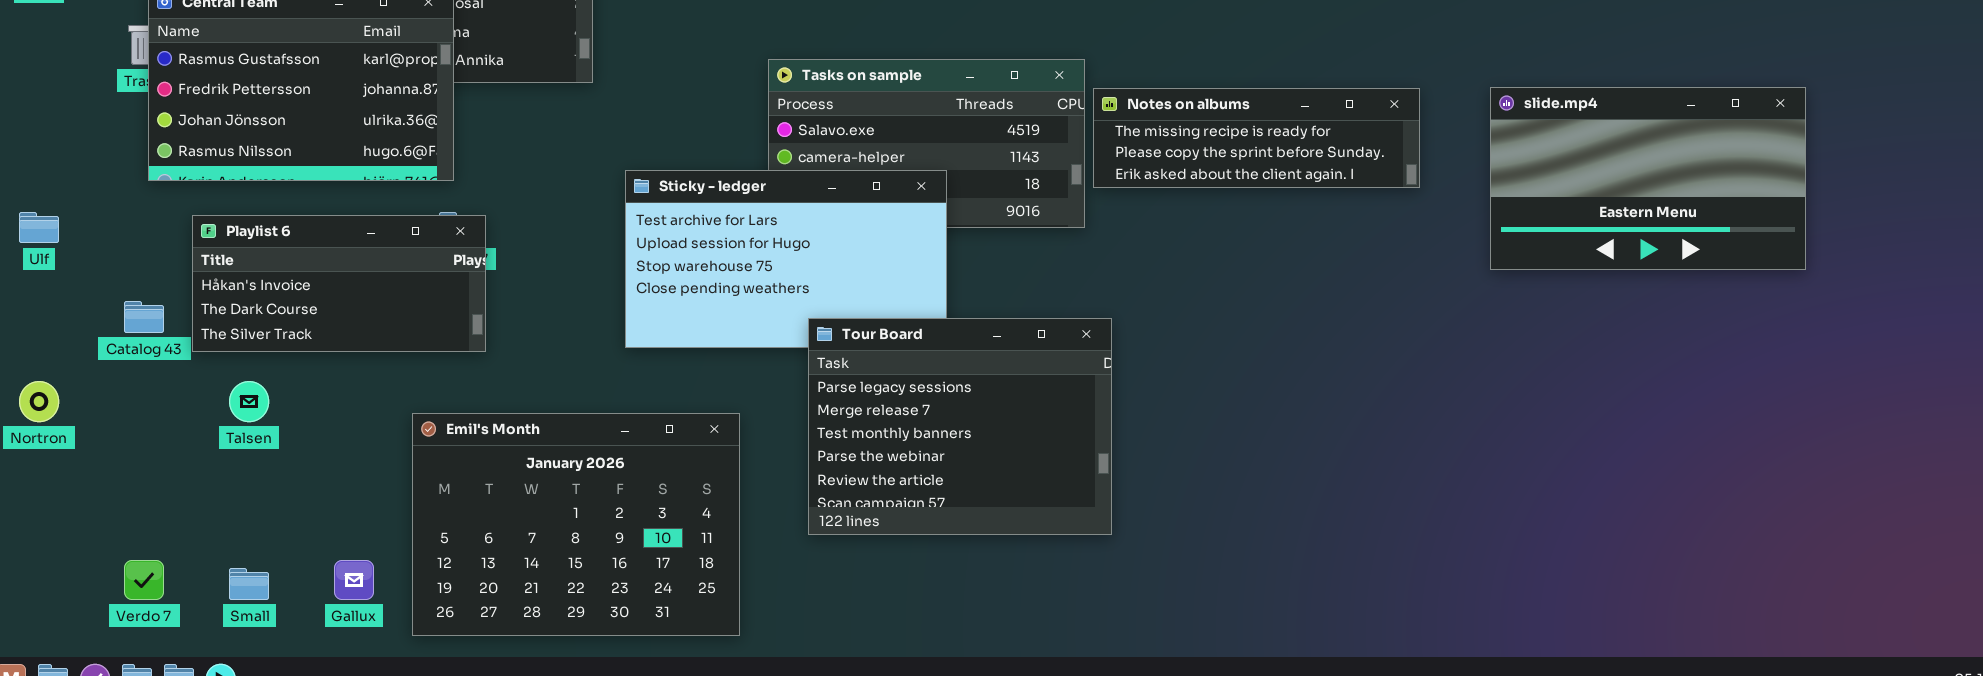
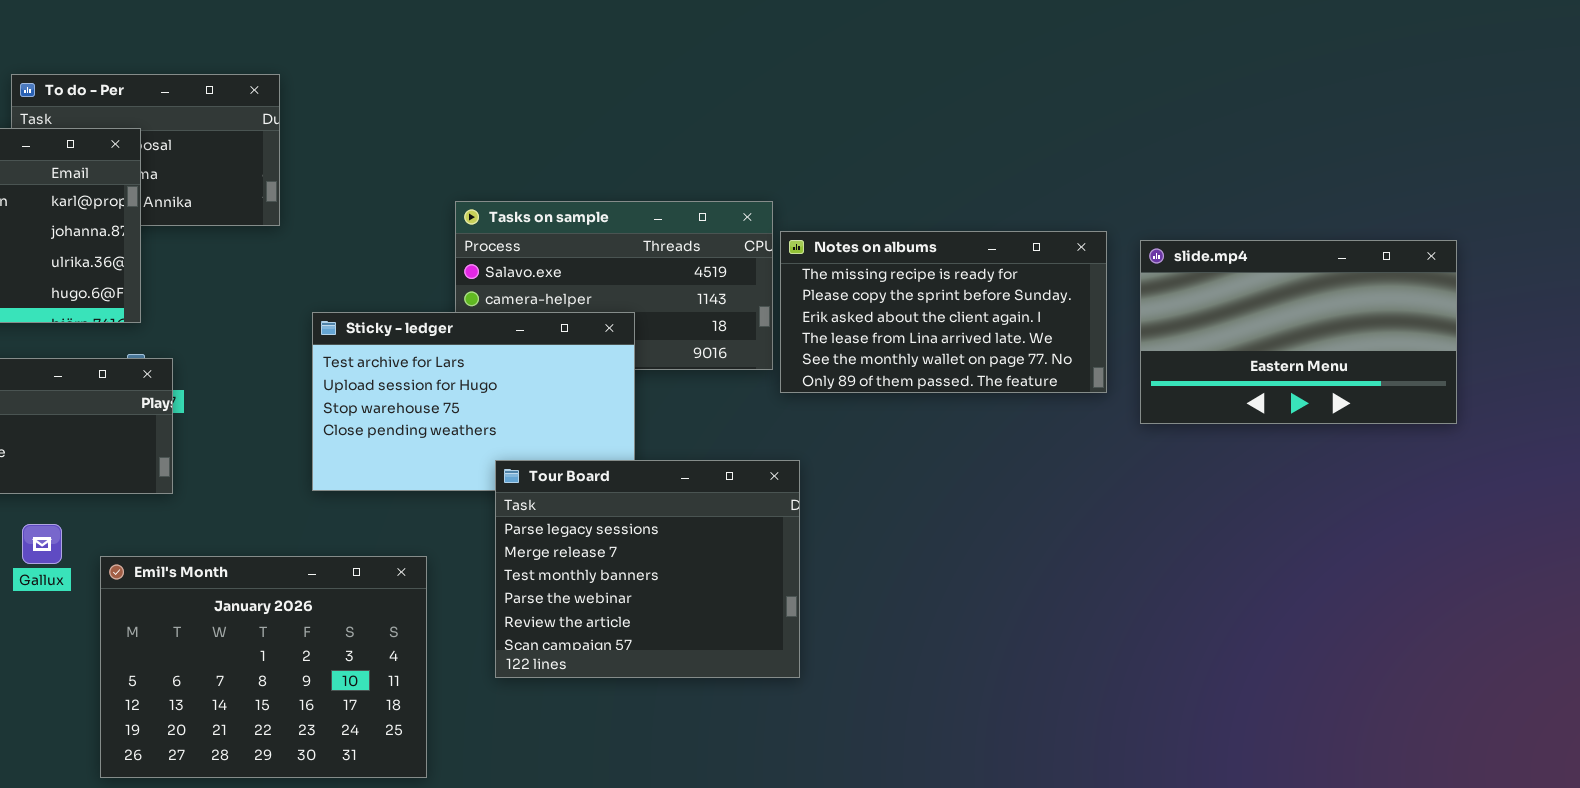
slide.mp4: [1490,87,1806,270] -> [1140,240,1457,424], moved
Notes on albums: [1093,88,1420,188] -> [780,231,1107,393], resized
Gallux: [334,560,374,600] -> [22,524,62,564], moved

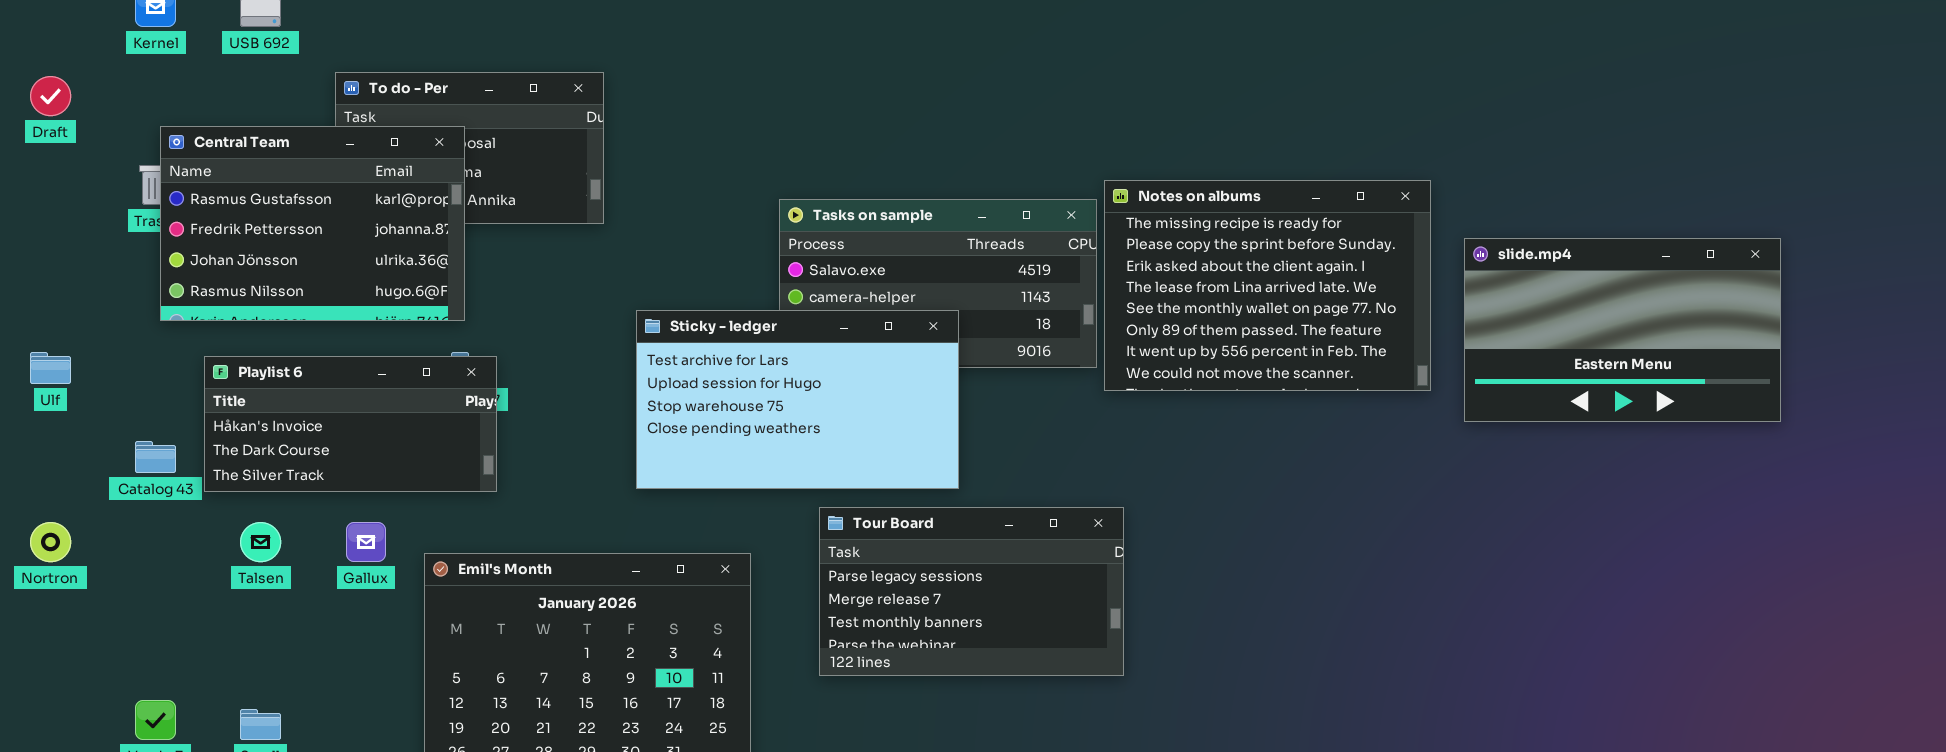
Notes on albums: [780,231,1107,393] -> [1104,180,1431,391], resized
Tour Board: [495,460,800,678] -> [819,507,1124,676], resized

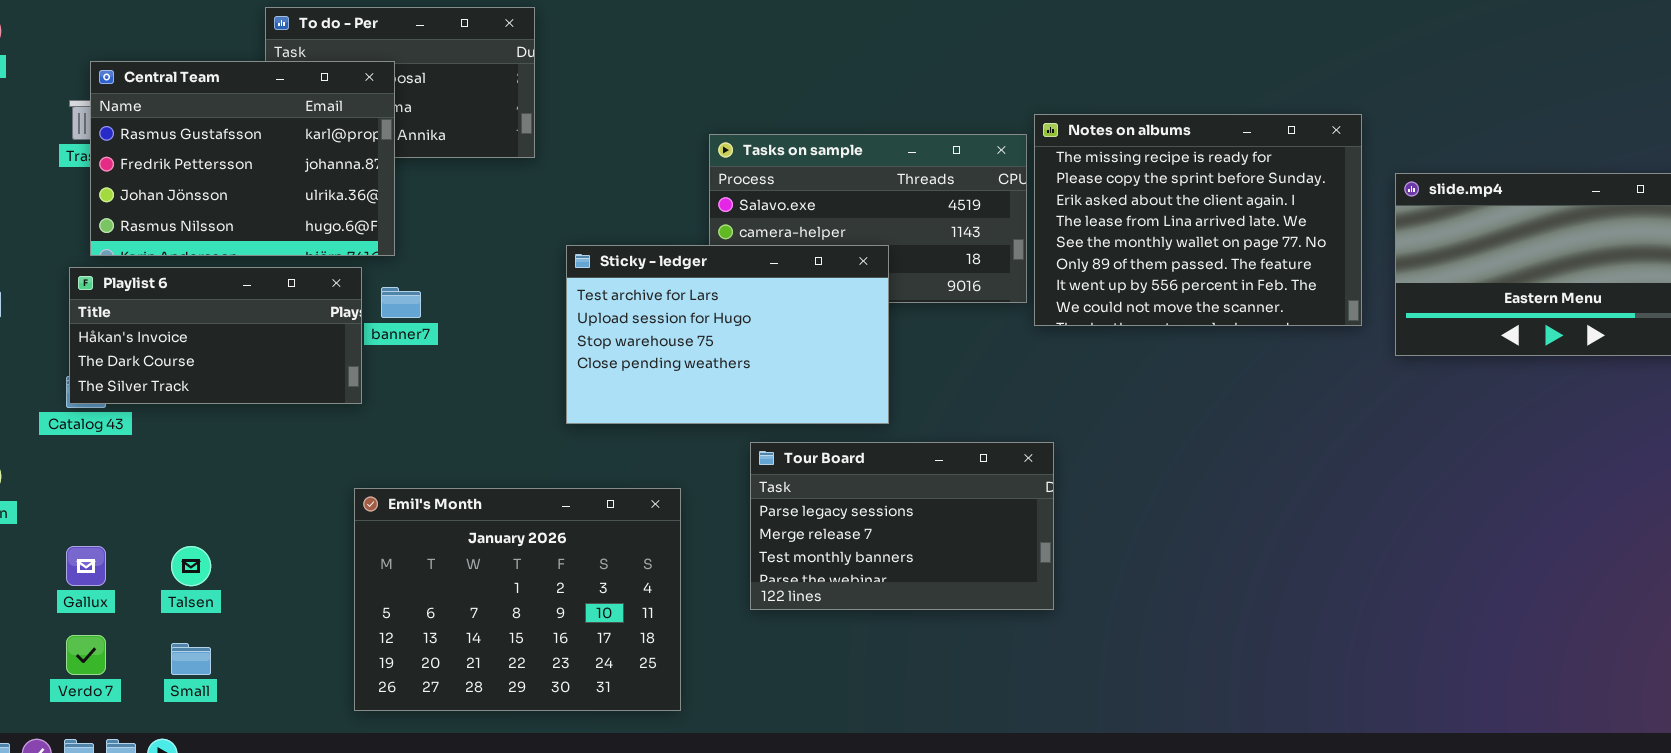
Playlist 6: [204,356,497,492] -> [69,267,362,404], moved
Talsen: [240,522,281,562] -> [171,546,211,586], moved
Gallux: [346,522,386,562] -> [66,546,106,586], moved

